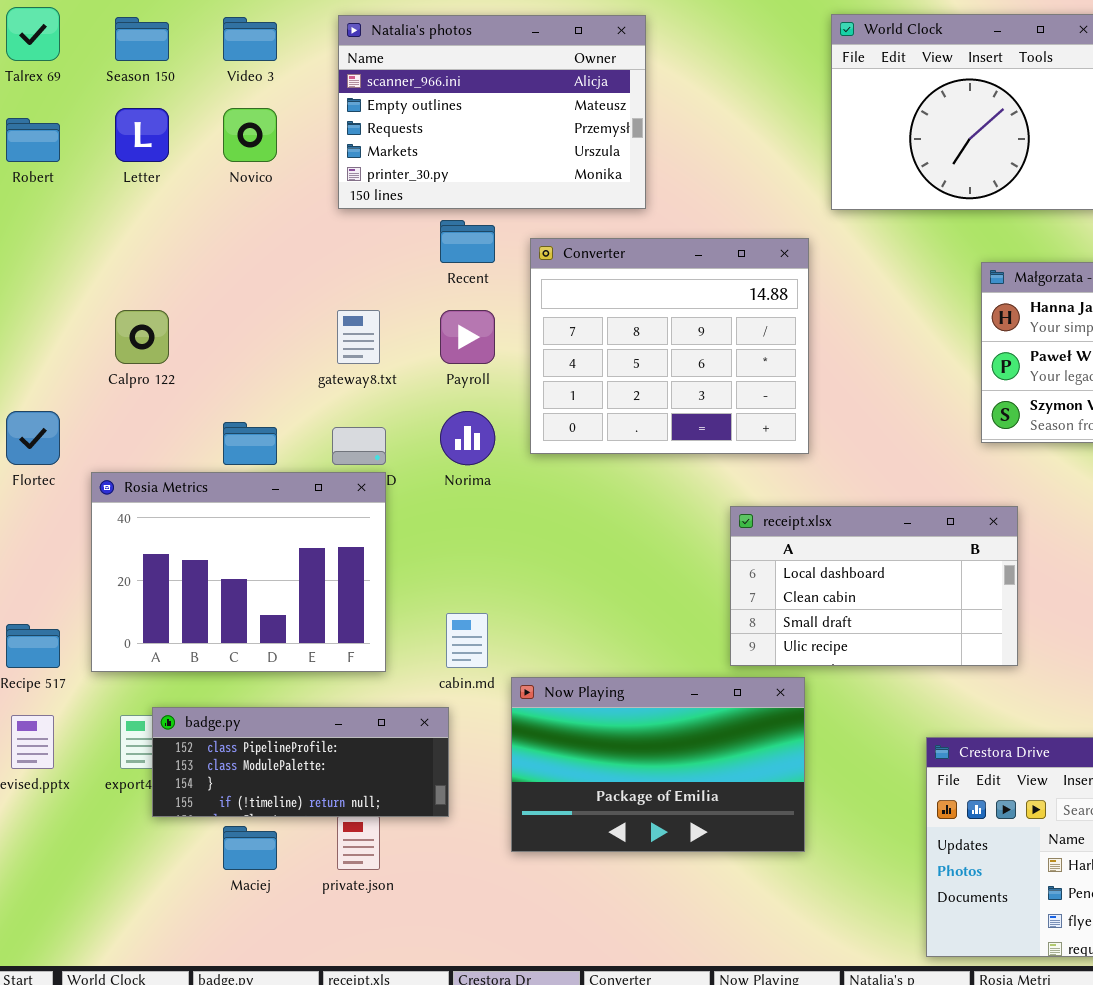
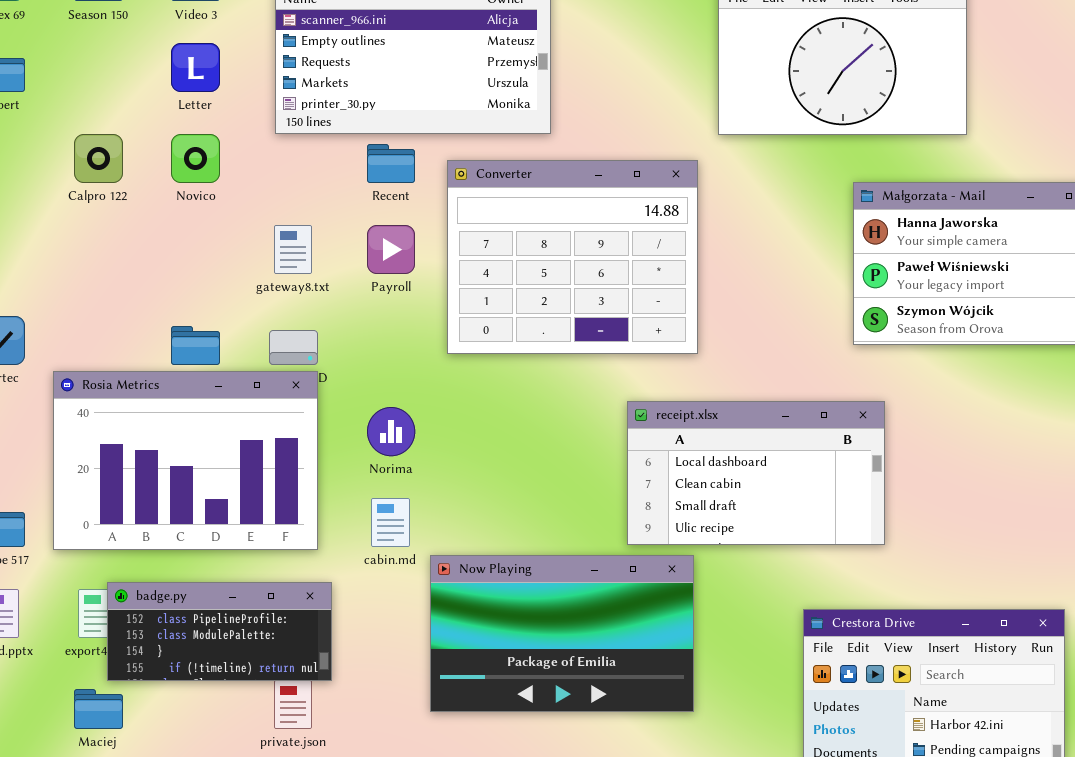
Letter: [115,108,169,162] -> [171,43,220,92], moved
Novico: [223,108,277,162] -> [171,134,220,183], moved
Calpro 122: [115,310,169,364] -> [74,134,123,183], moved
Norima: [440,411,495,465] -> [367,407,415,456], moved
badge.py: [152,707,449,817] -> [107,582,332,681], resized
Maciej: [223,826,277,870] -> [74,689,123,729], moved

